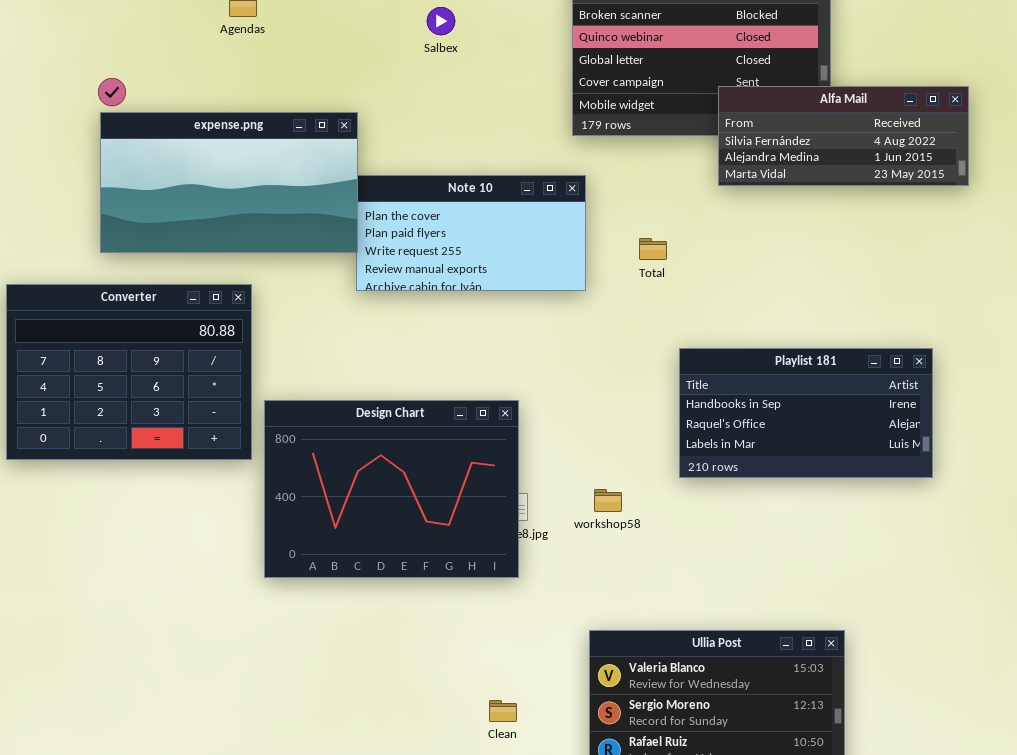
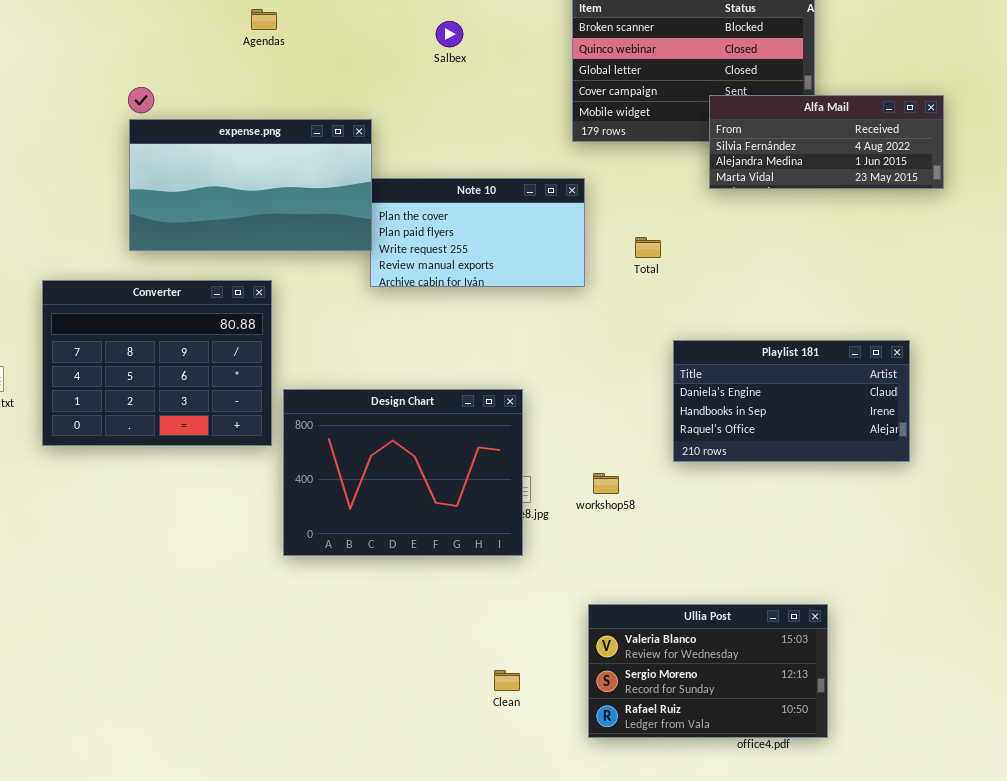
Playlist 181: [679,348,933,478] -> [673,340,910,462], scrolled up 1 row

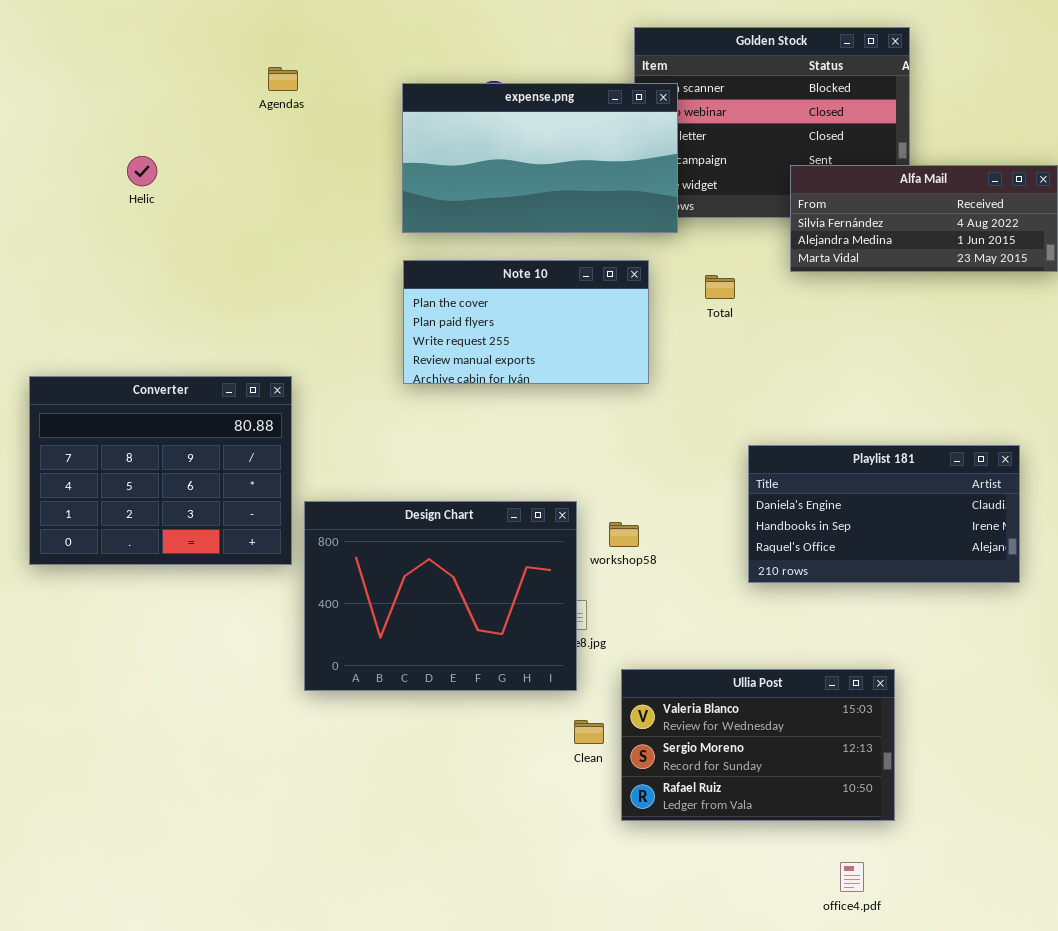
expense.png: [129,119,372,251] -> [402,83,678,233], moved
Total: [635,237,661,258] -> [705,275,735,299], moved
workshop58: [593,473,619,494] -> [609,522,639,547], moved
Ullia Post: [588,604,828,738] -> [621,669,895,821], moved
Clean: [494,670,520,691] -> [574,720,604,744], moved

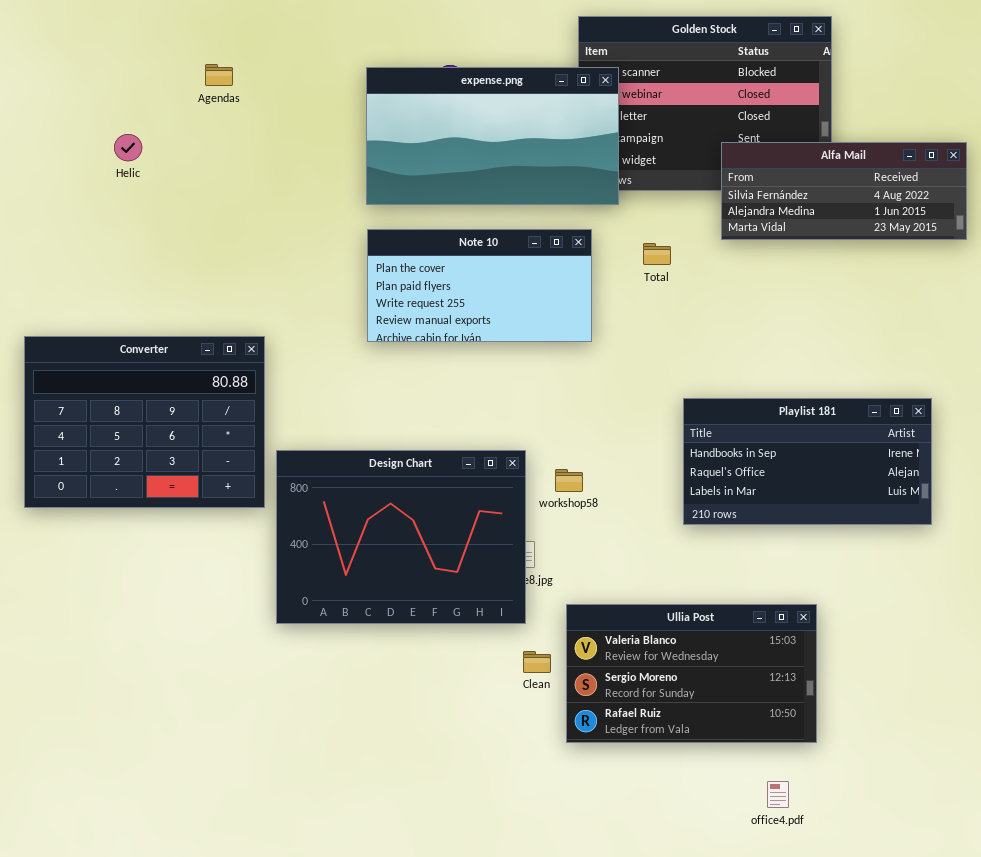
Agendas: [268,67,298,91] -> [205,64,233,86], moved
Playlist 181: [748,445,1020,583] -> [683,398,932,525], scrolled down 1 row

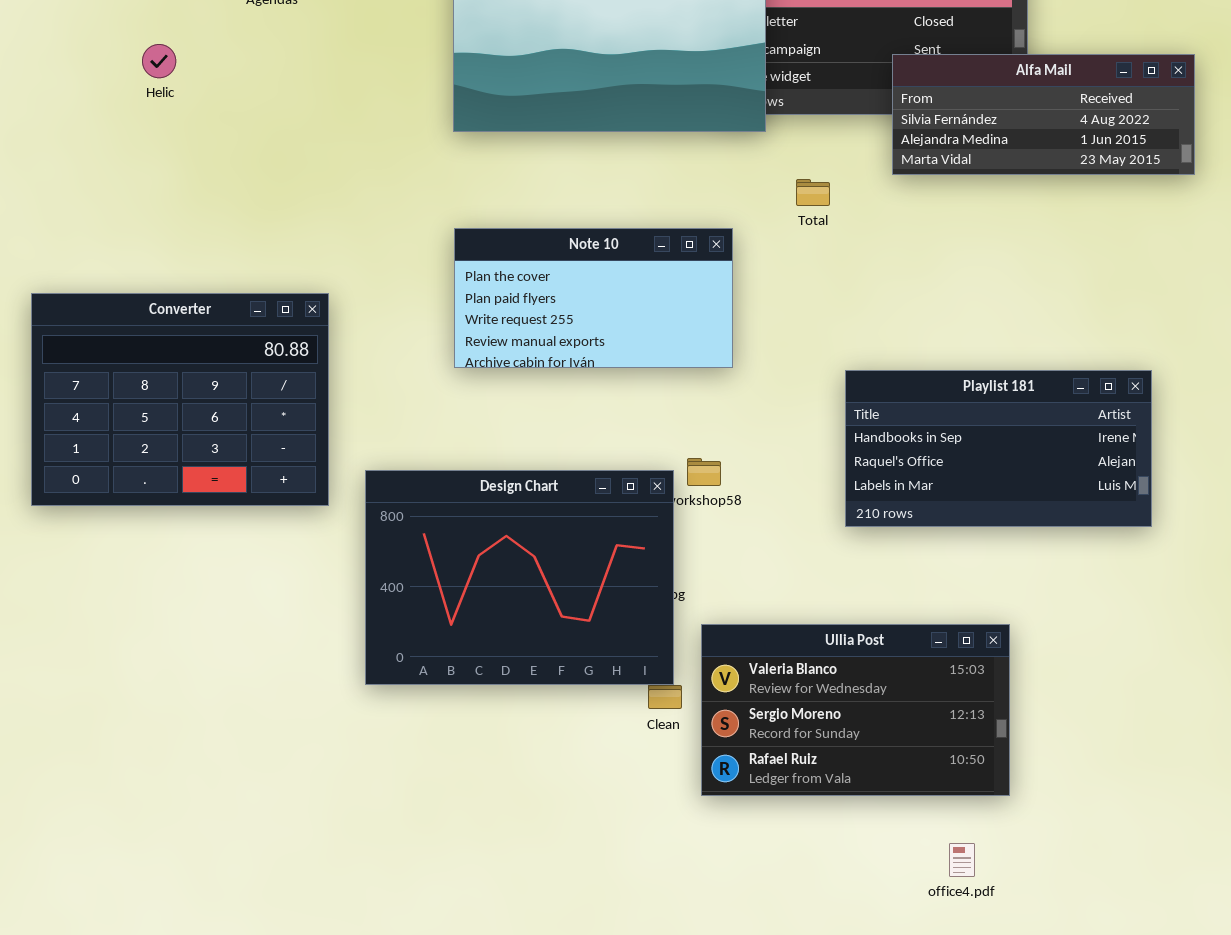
Note 10: [367,229,592,342] -> [454,228,733,368], moved
Design Chart: [276,450,526,624] -> [365,470,674,685], moved

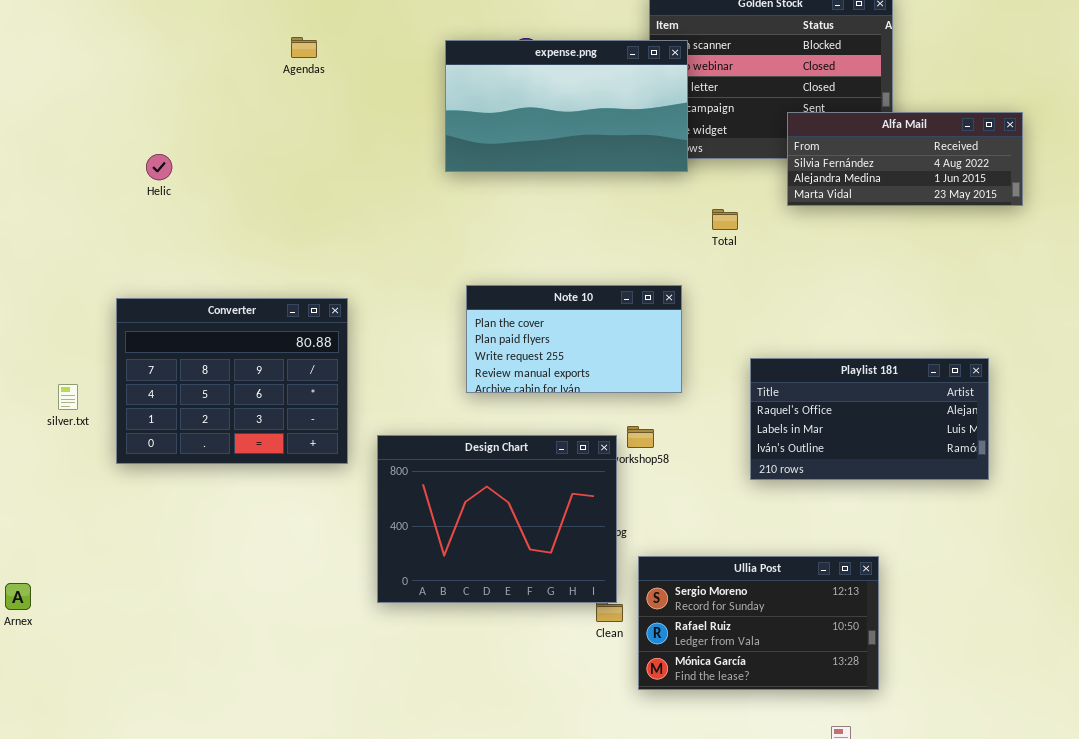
Helic: [142,44,176,78] -> [146,154,172,180], moved
Note 10: [454,228,733,368] -> [466,285,682,393], moved
Playlist 181: [845,370,1152,527] -> [750,358,989,480], scrolled down 1 row
Ullia Post: [701,624,1010,796] -> [638,556,879,690], scrolled down 1 row

